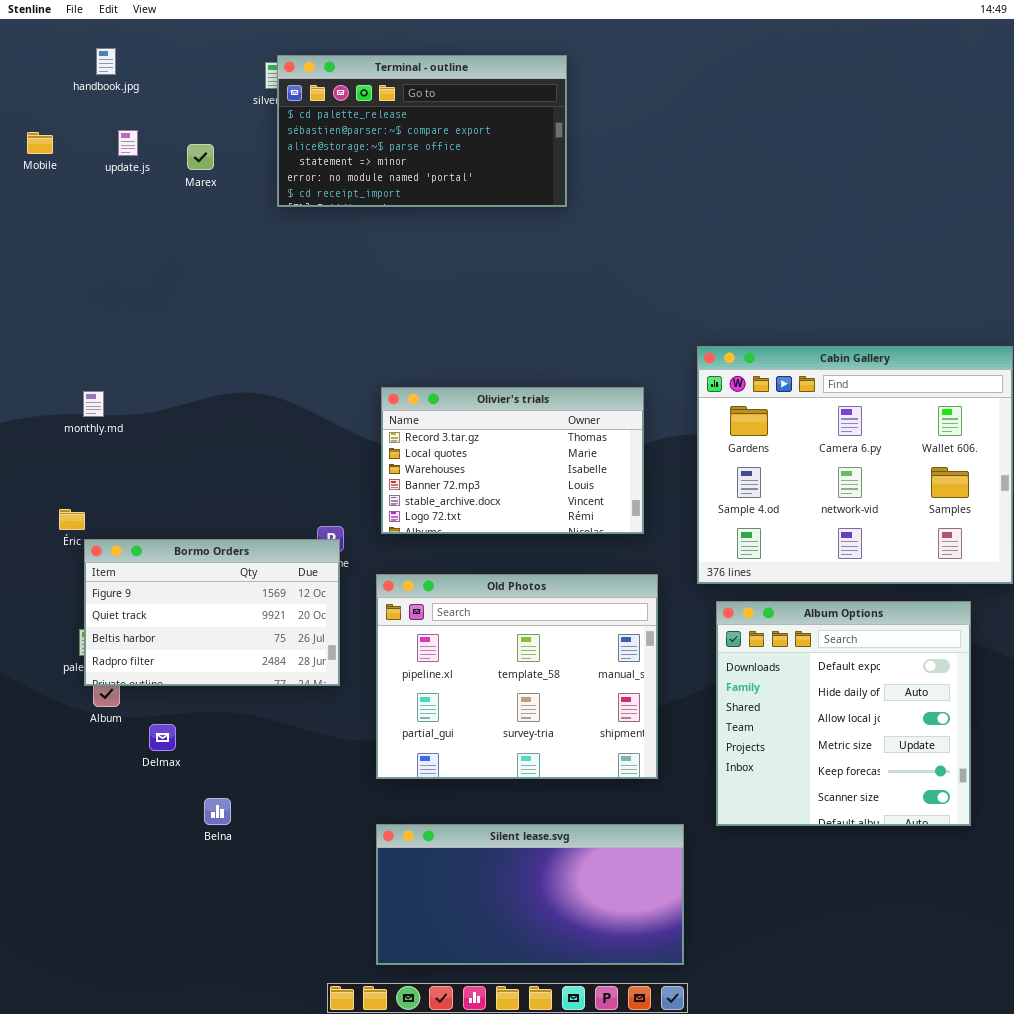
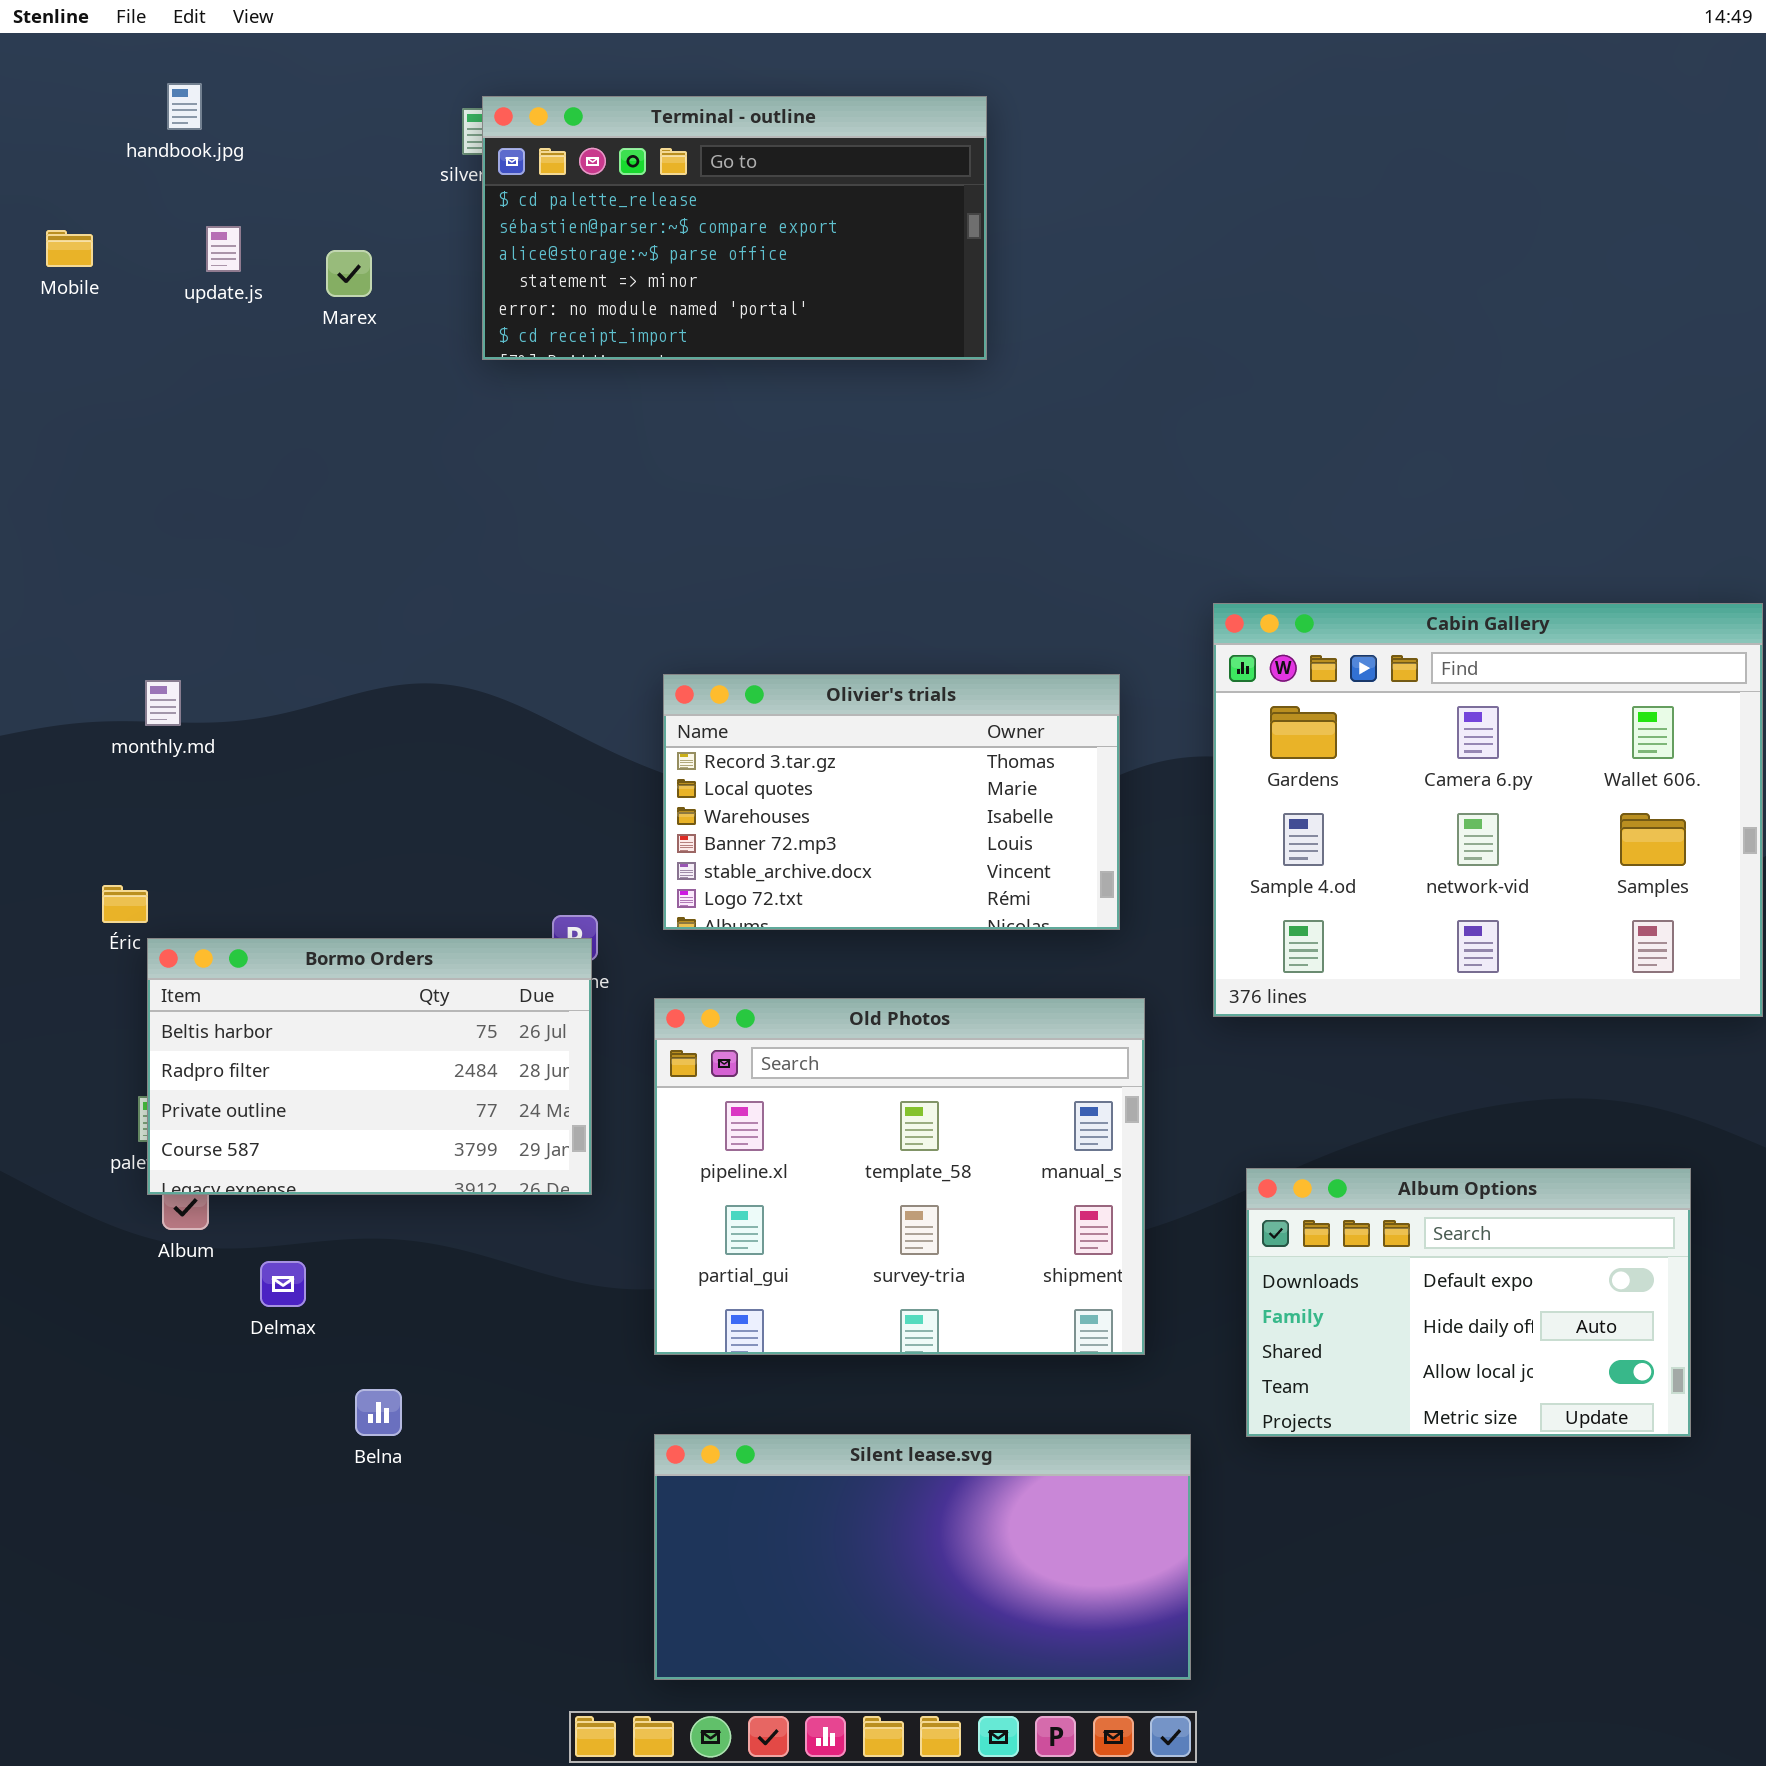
Bormo Orders: [84,539,340,686] -> [147,938,592,1195], scrolled down 2 rows
Album Options: [716,601,971,826] -> [1246,1168,1691,1437], resized

